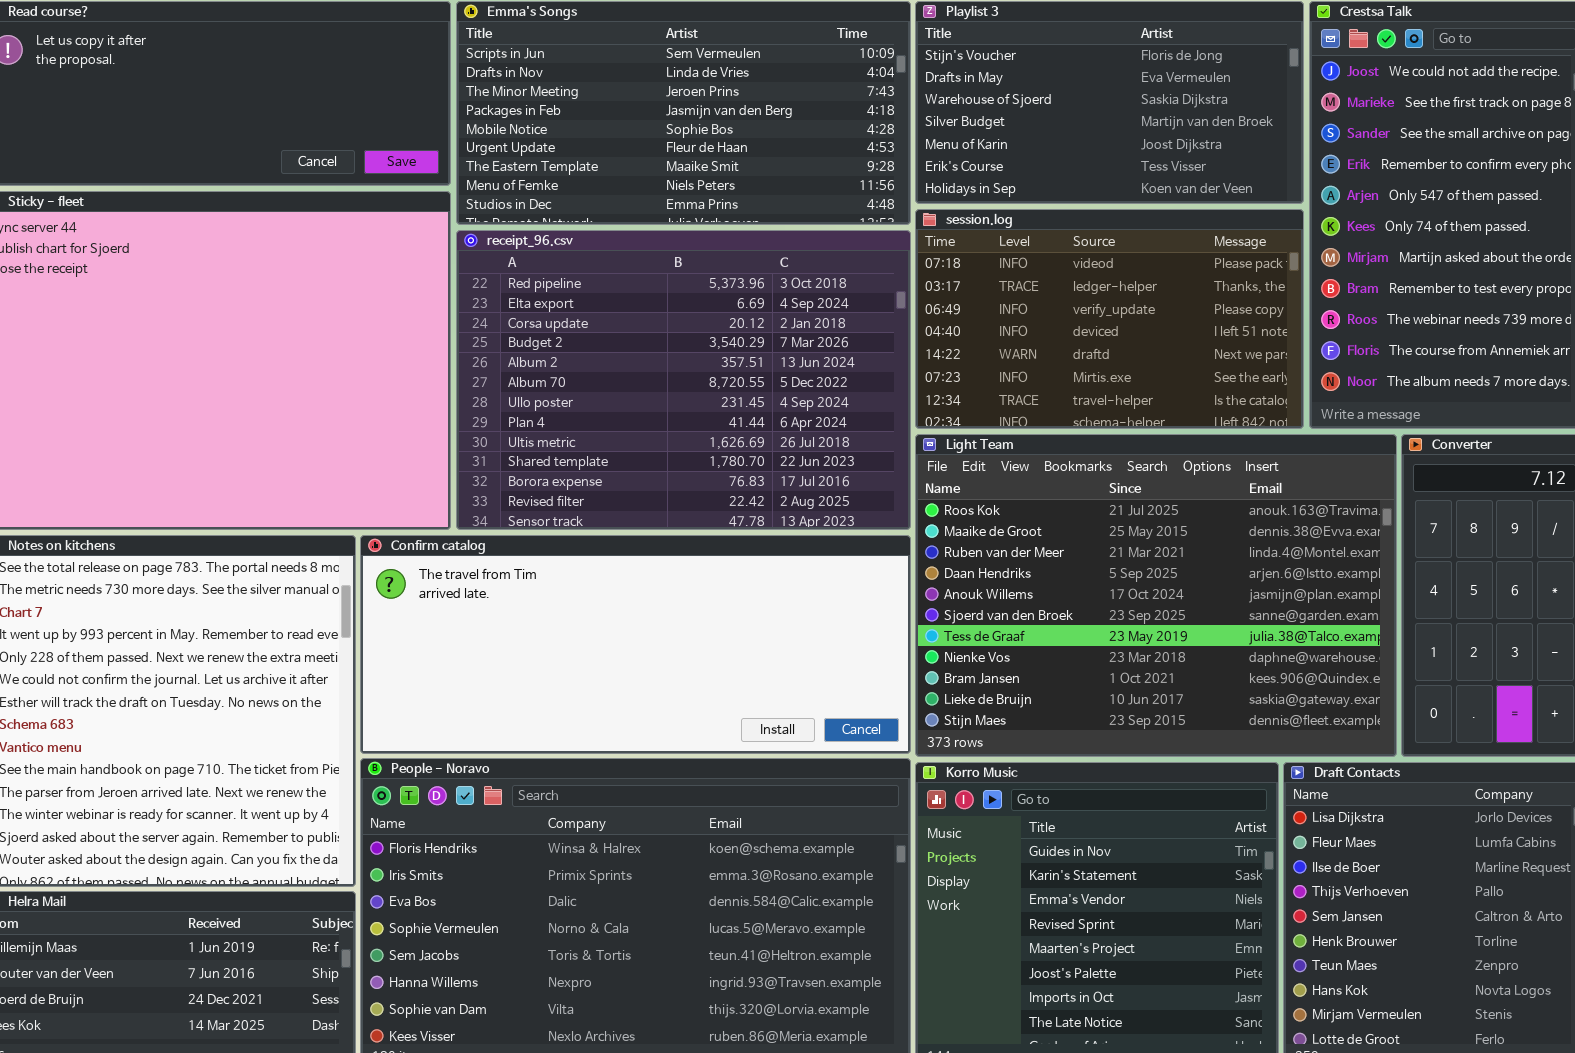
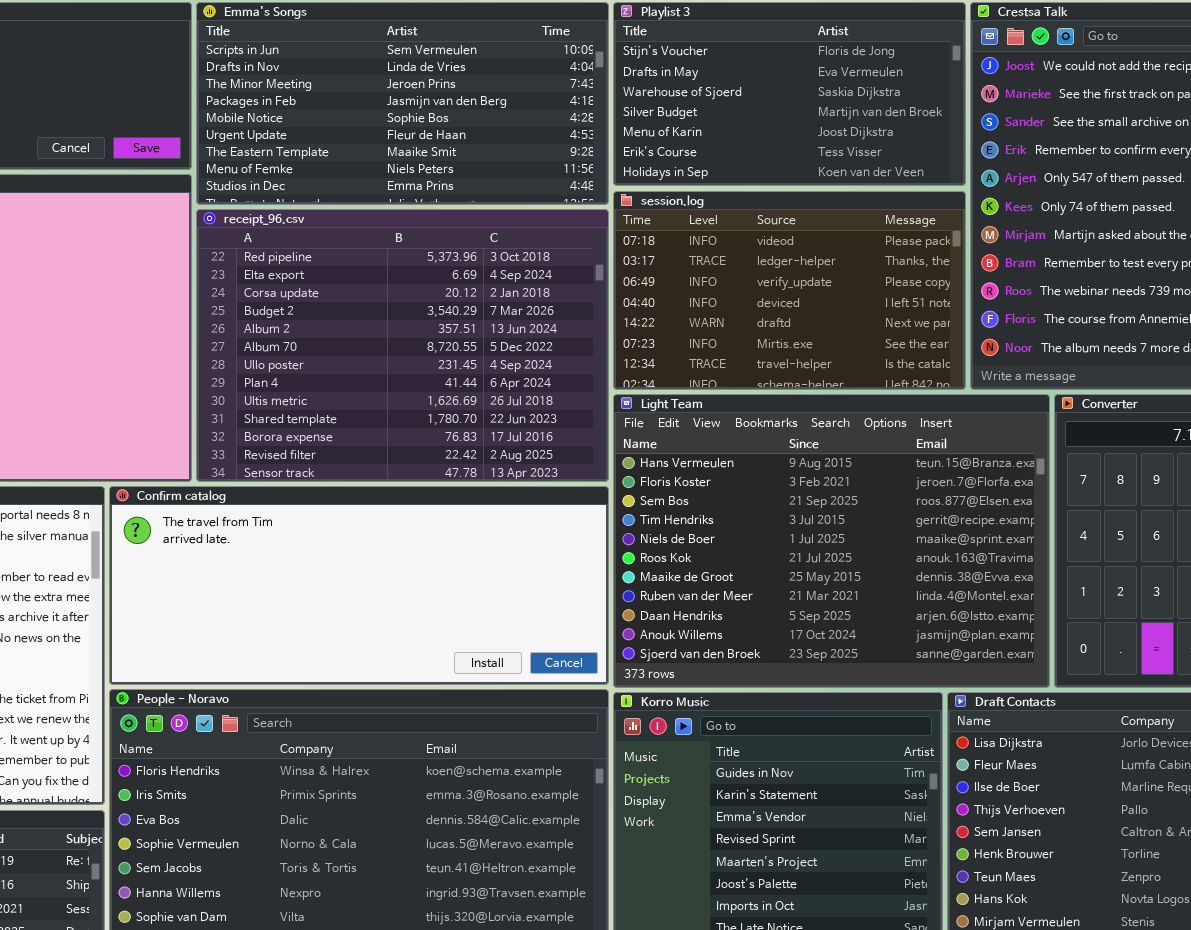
Light Team: [915,434,1397,757] -> [613,394,1050,688], scrolled up 5 rows

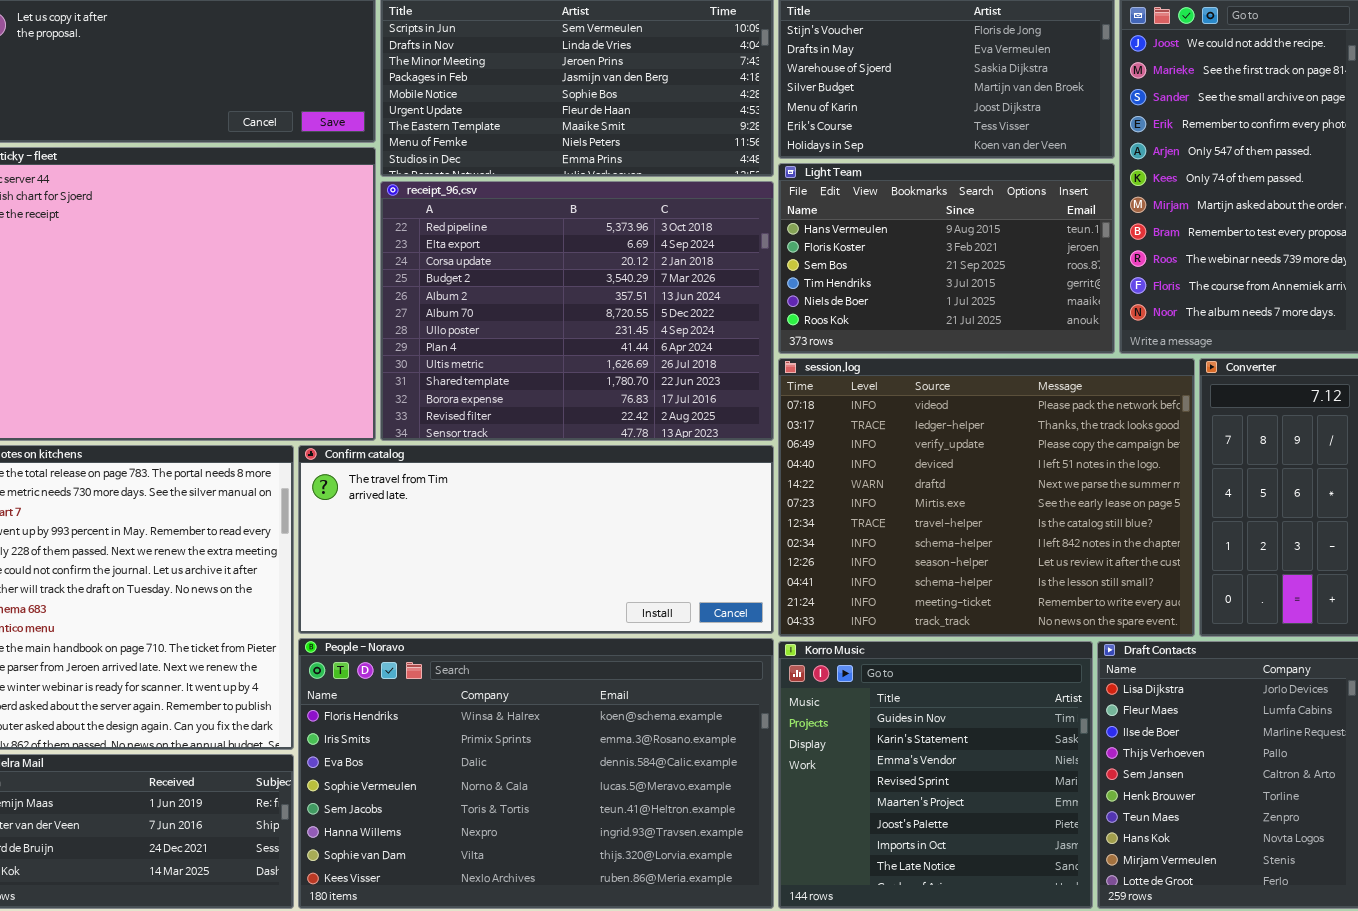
session.log: [613,191,966,390] -> [778,358,1195,637], moved, resized
Light Team: [613,394,1050,688] -> [778,163,1115,354], moved, resized

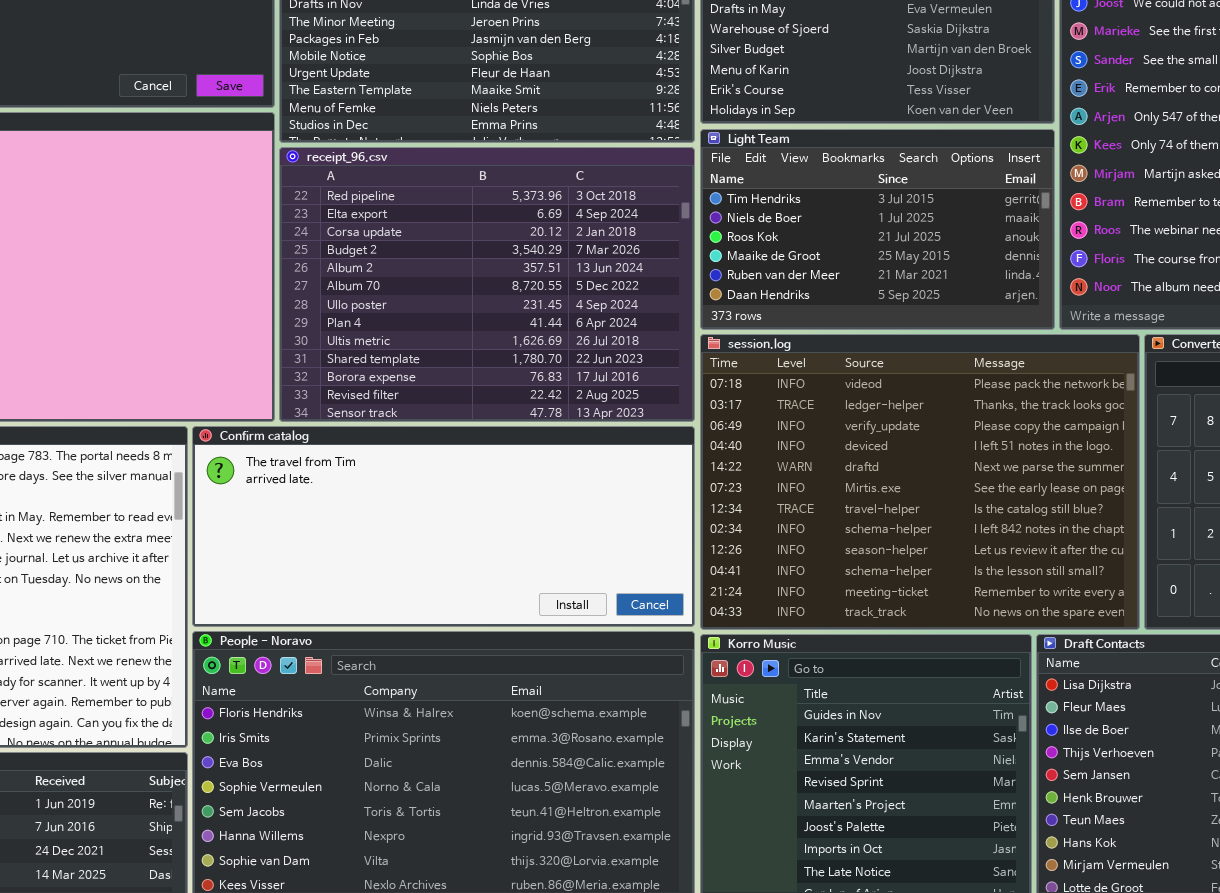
Light Team: [778,163,1115,354] -> [700,129,1055,330], scrolled down 3 rows

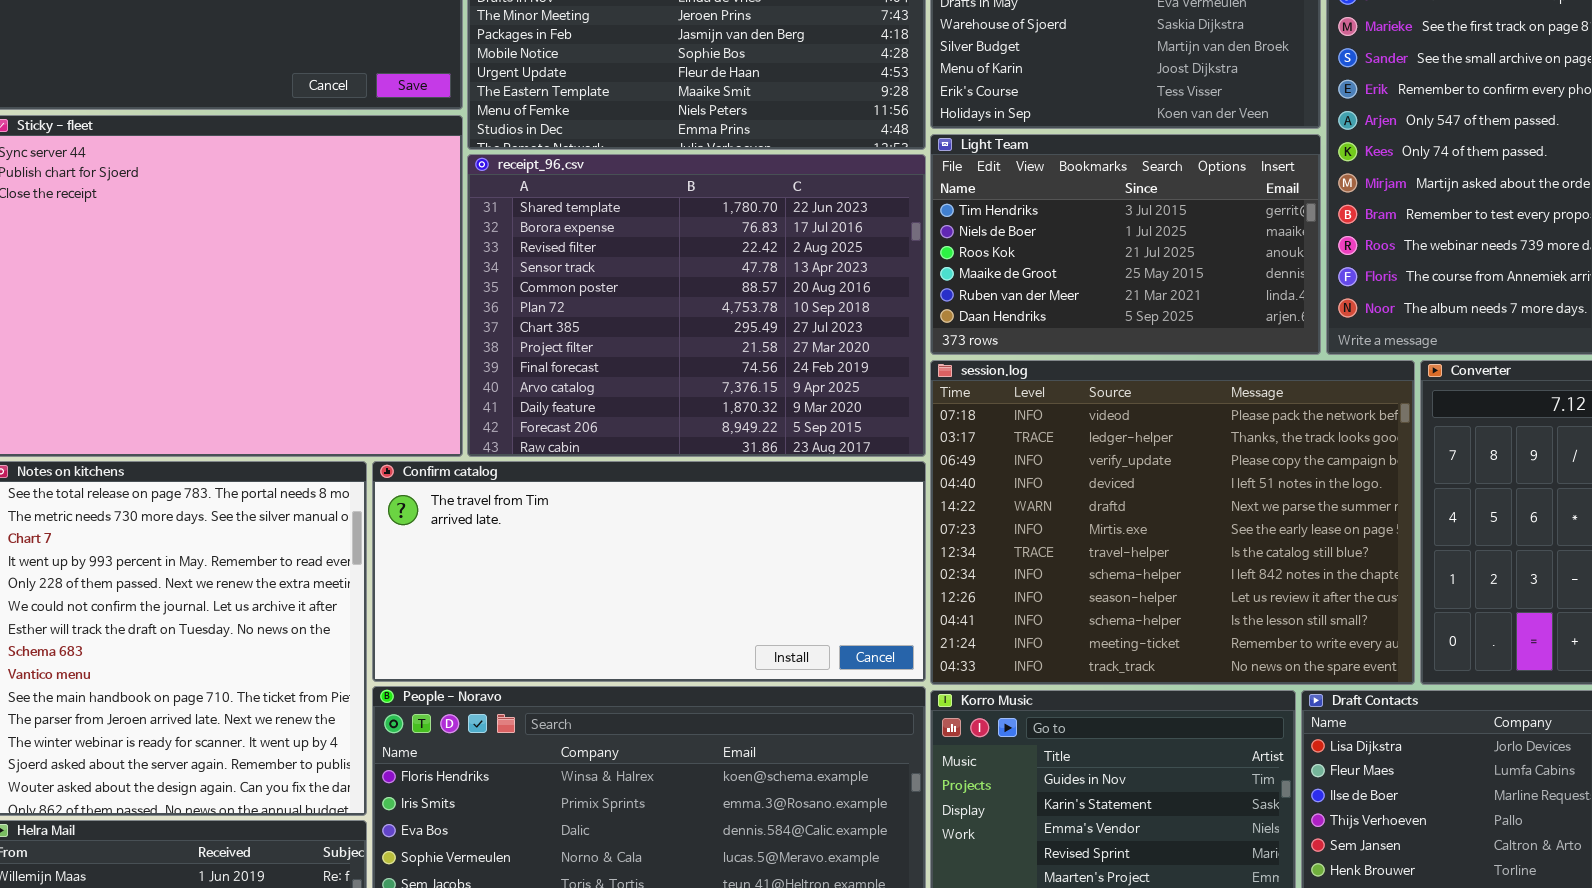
receipt_96.csv: [279,147,695,422] -> [467,154,926,457], scrolled down 9 rows

